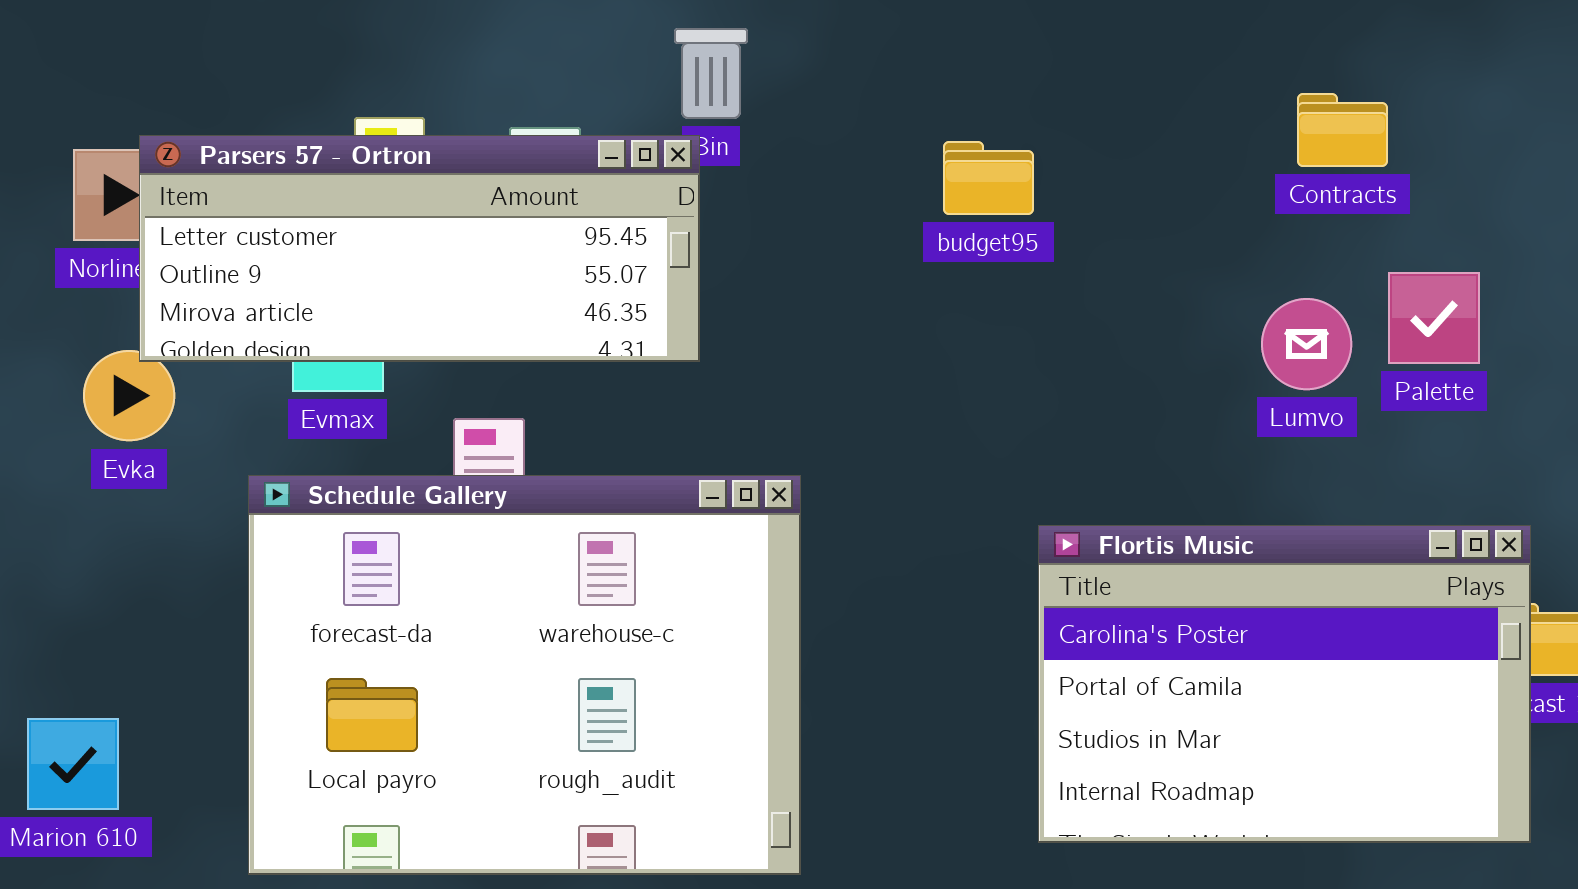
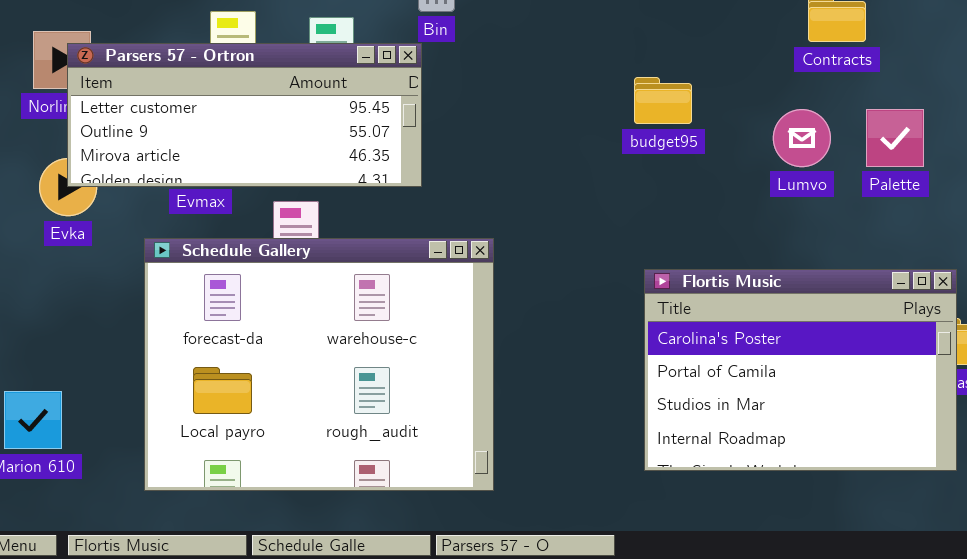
Parsers 57 - Ortron: [139,135,700,362] -> [67,43,422,187], moved
budget95: [943,141,1034,215] -> [634,77,692,124], moved
Lumvo: [1261,298,1352,390] -> [773,109,831,167], moved

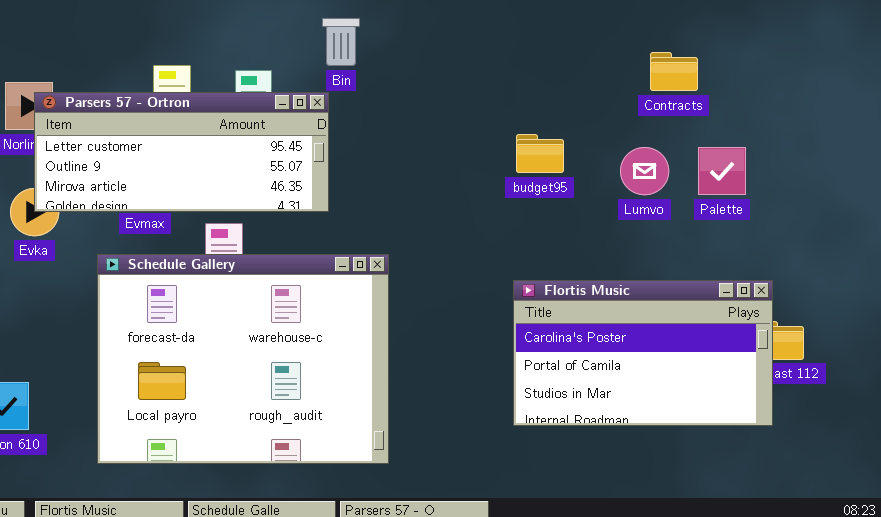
budget95: [634,77,692,124] -> [516,134,564,173], moved
Flortis Music: [644,269,957,471] -> [513,280,773,426], resized

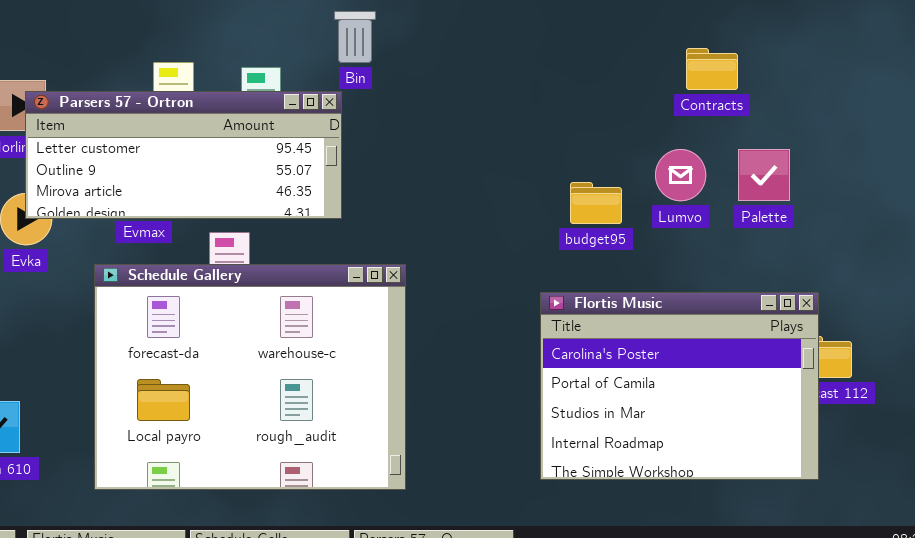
budget95: [516,134,564,173] -> [570,182,622,224], moved
Flortis Music: [513,280,773,426] -> [540,292,819,480], resized

